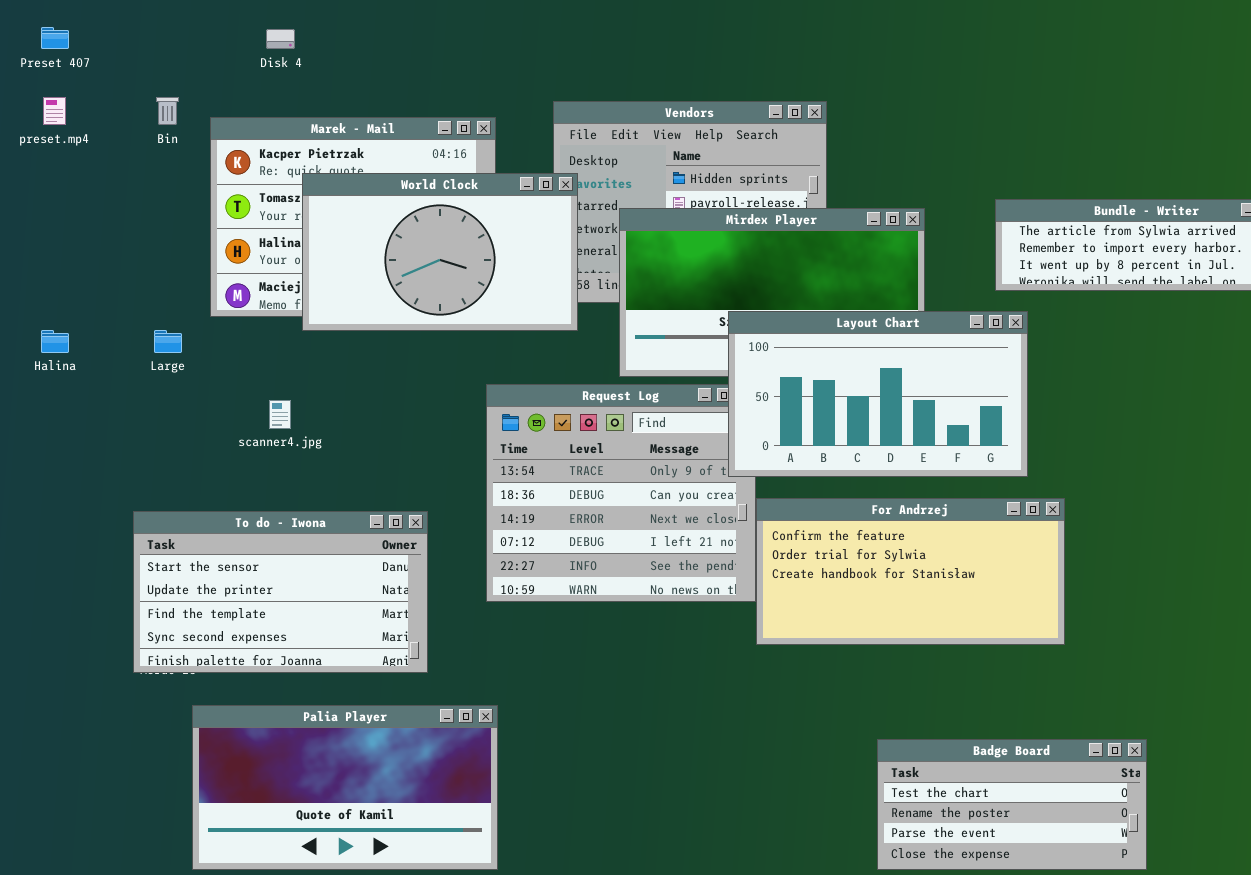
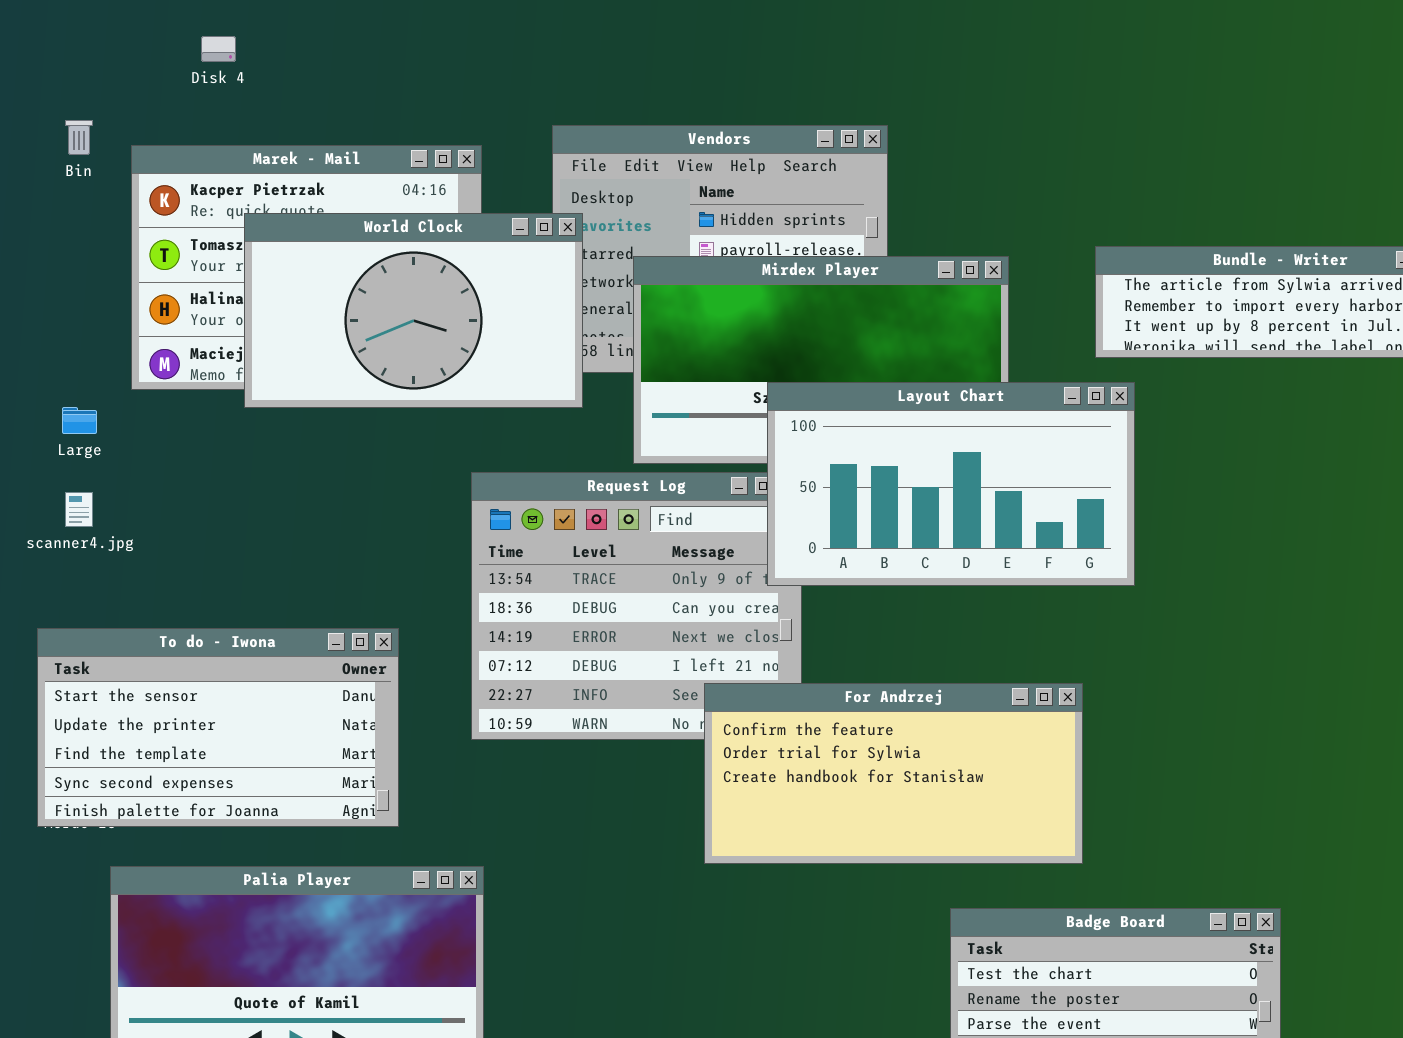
scanner4.jpg: [269,400,291,429] -> [65,492,93,527], moved
For Andrzej: [756,498,1065,645] -> [704,683,1083,864], moved

